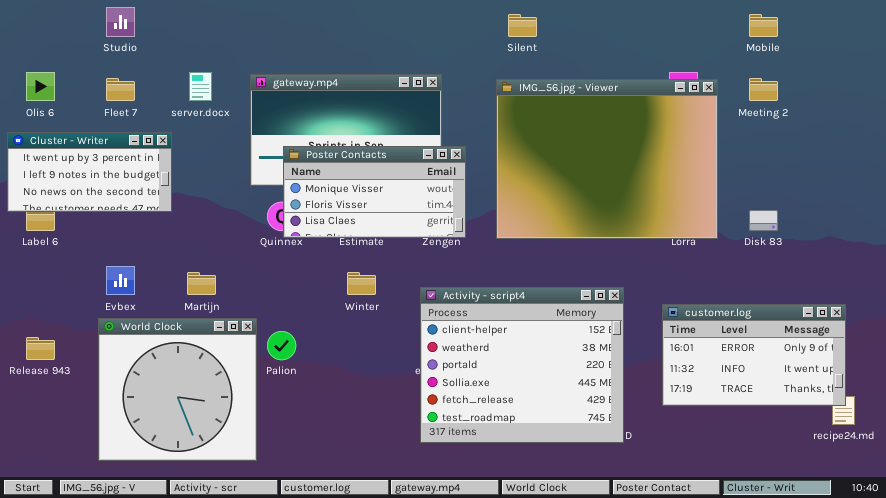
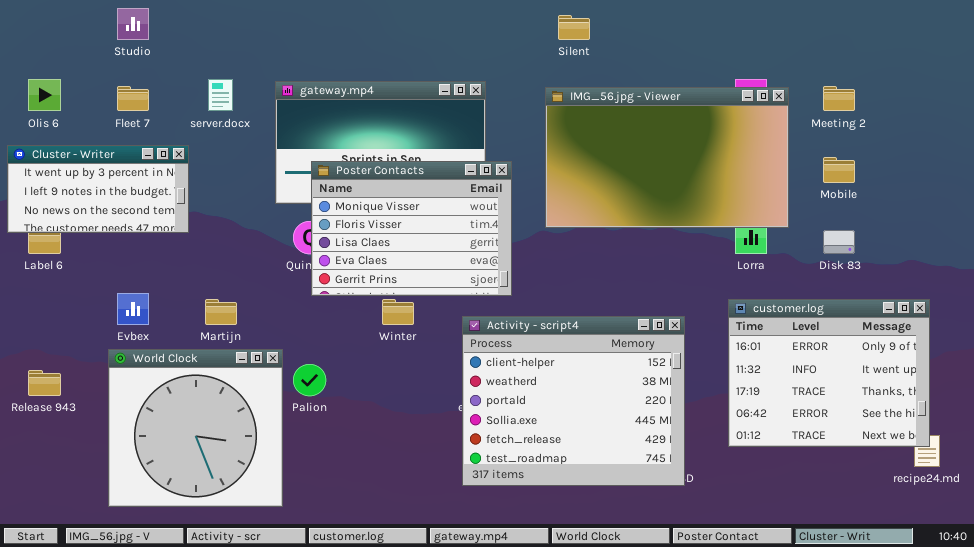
Mobile: [749,14,778,37] -> [823,157,855,183], moved
IMG_56.jpg - Viewer: [496,79,718,239] -> [545,87,789,228], resized
Poster Contacts: [283,146,466,238] -> [311,161,512,296], resized
customer.log: [662,304,846,406] -> [728,299,930,447], resized

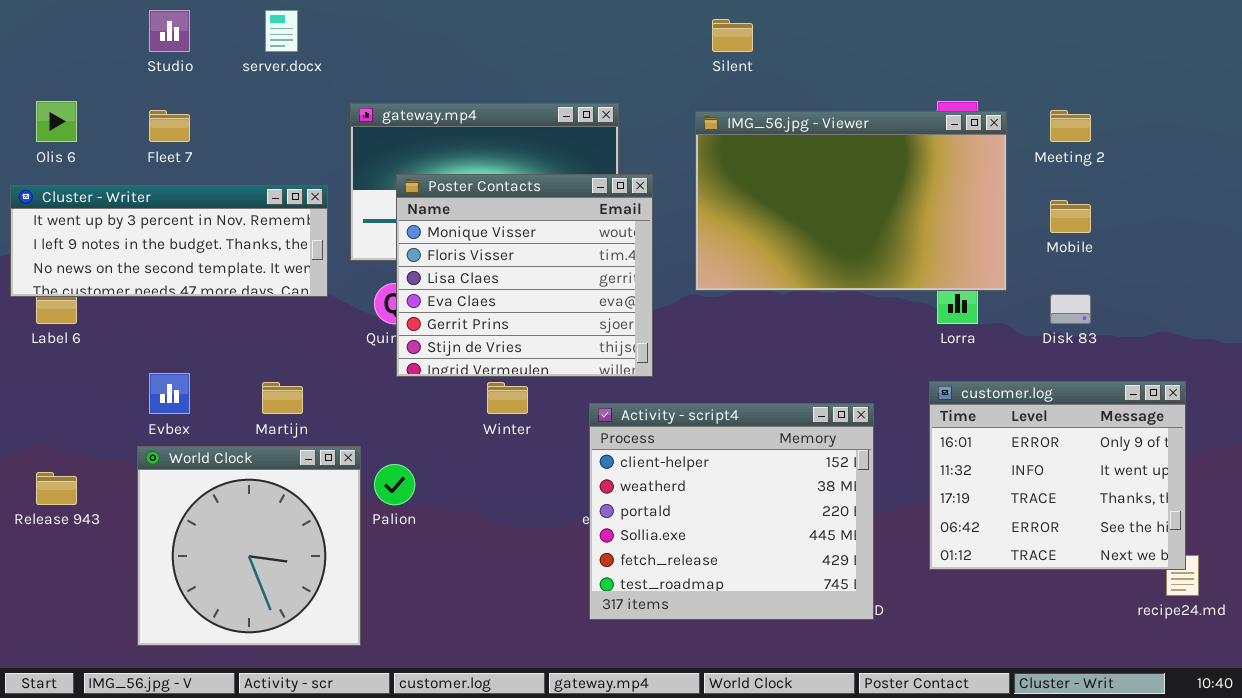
server.docx: [208,79,233,111] -> [265,10,298,52], moved
Cluster - Writer: [7,145,189,233] -> [10,185,328,297], resized
Poster Contacts: [311,161,512,296] -> [396,174,653,377], resized

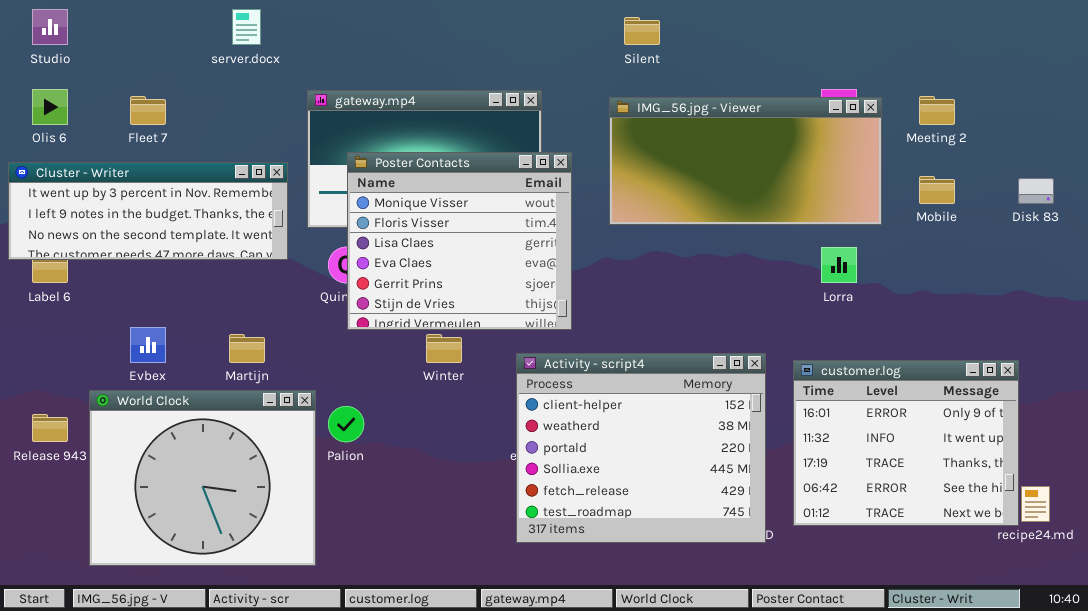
Studio: [149,10,190,52] -> [32,9,68,45], moved
IMG_56.jpg - Viewer: [695,111,1007,291] -> [609,97,882,225], resized
Disk 83: [1050,294,1091,324] -> [1018,178,1054,204], moved
customer.log: [929,381,1186,570] -> [793,360,1019,526], moved
World Clock: [137,446,361,646] -> [89,390,316,566], resized

